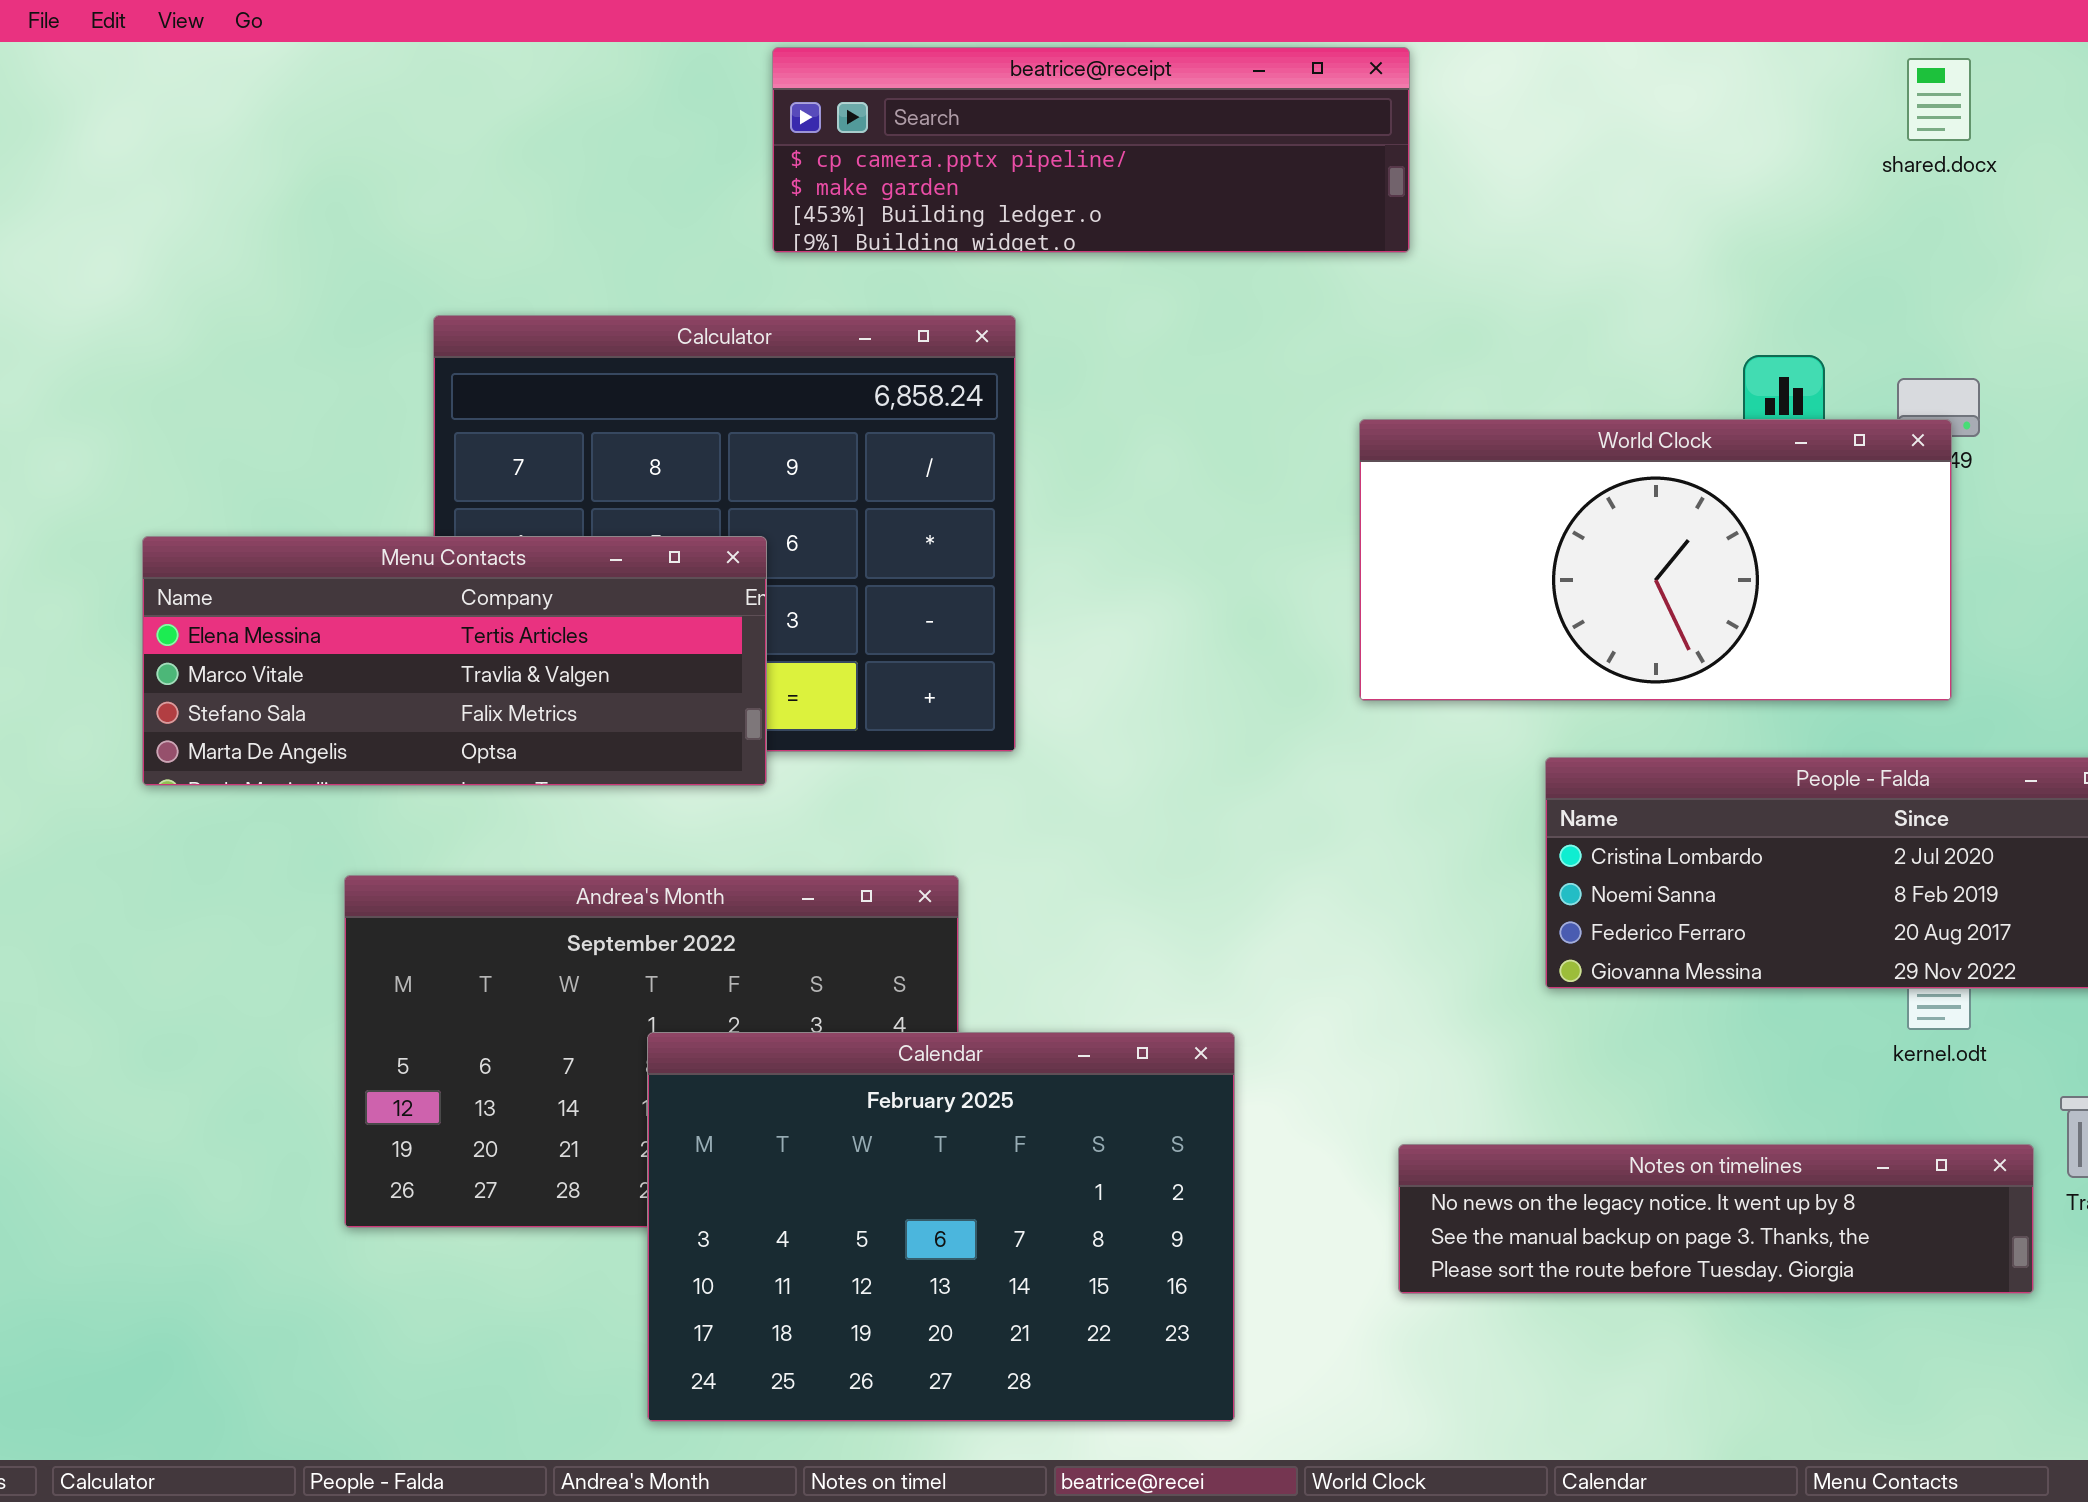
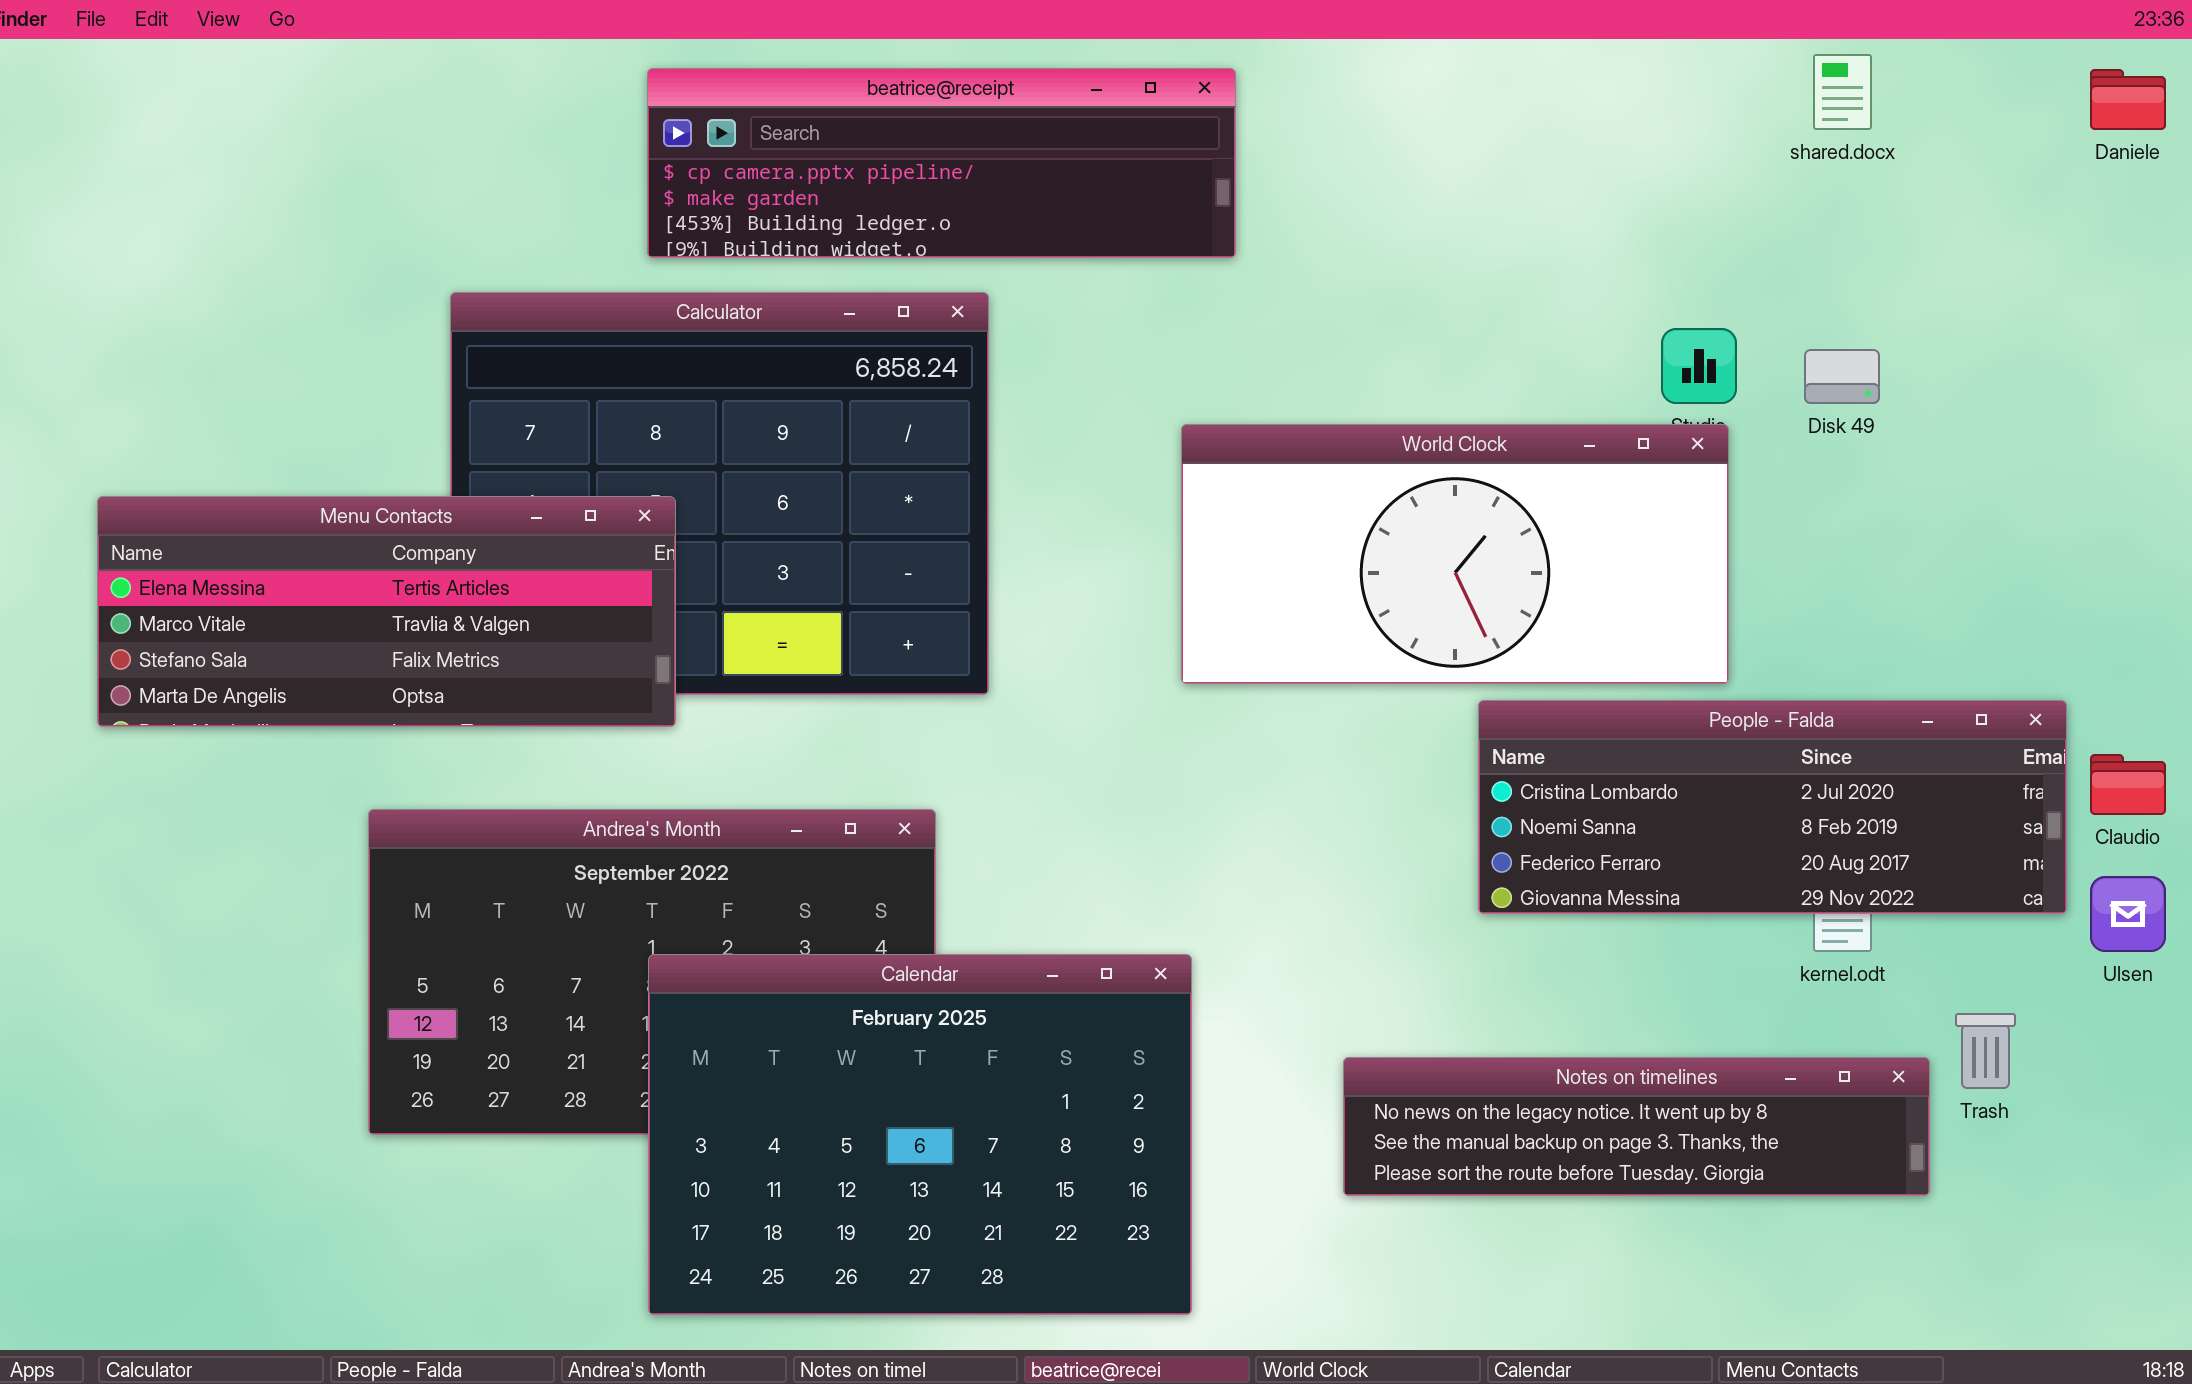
beatrice@receipt: [772,47,1410,253] -> [647,68,1236,258], moved
World Clock: [1359,419,1952,701] -> [1181,424,1729,684], moved
Menu Contacts: [142,536,767,786] -> [97,496,676,727], moved

